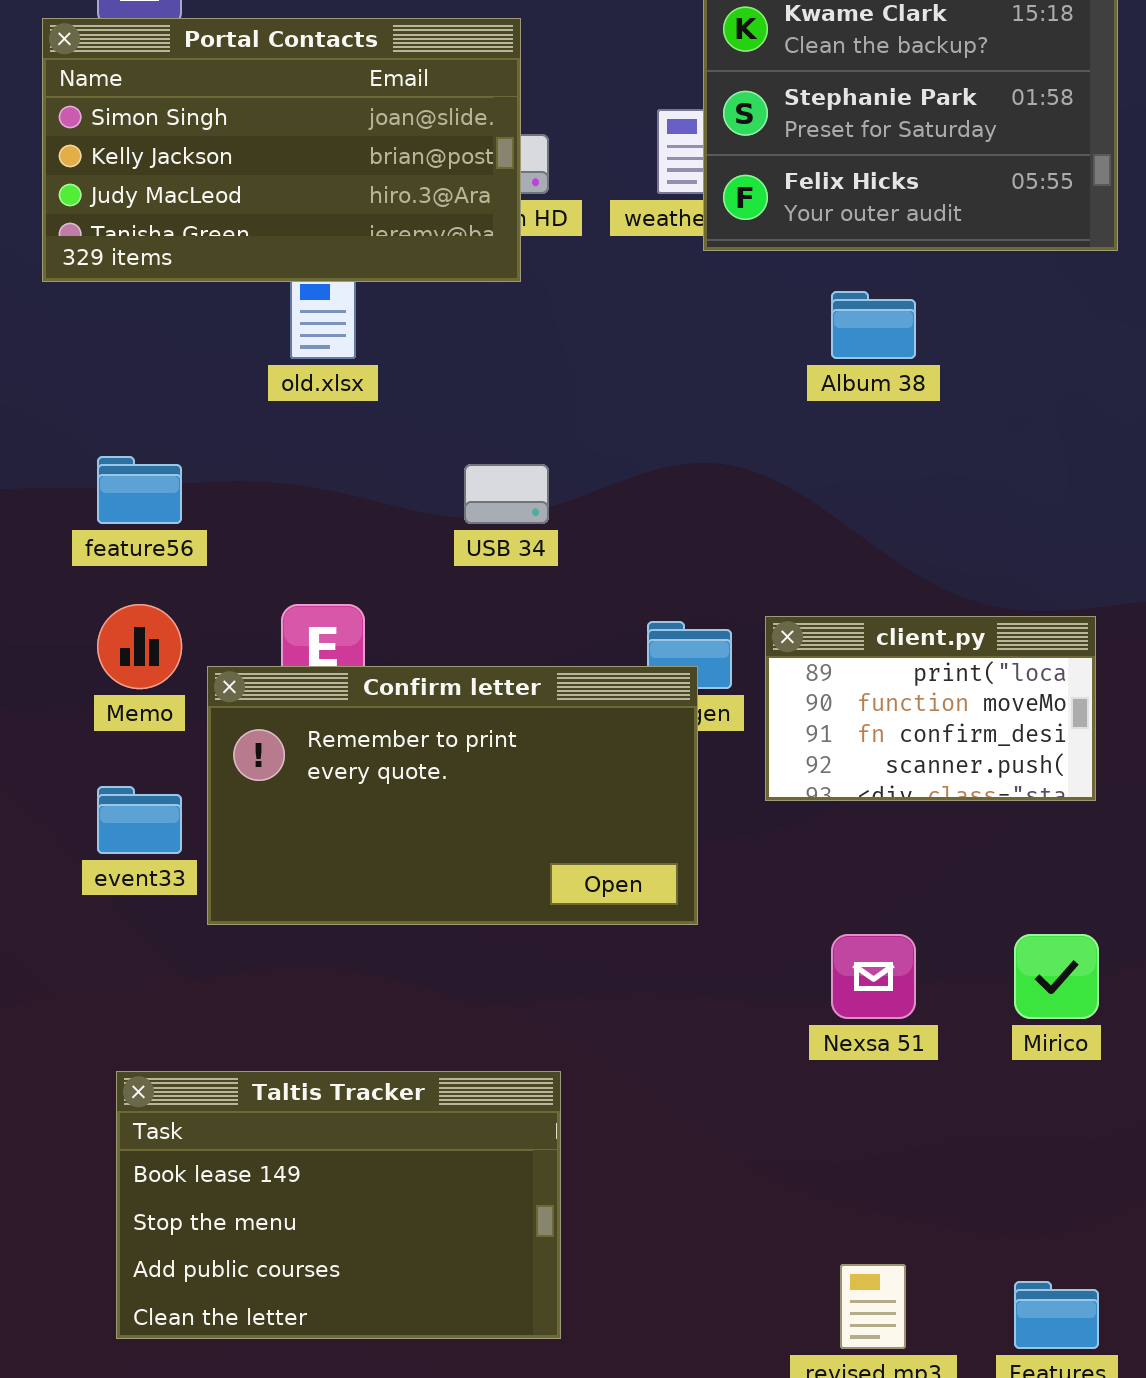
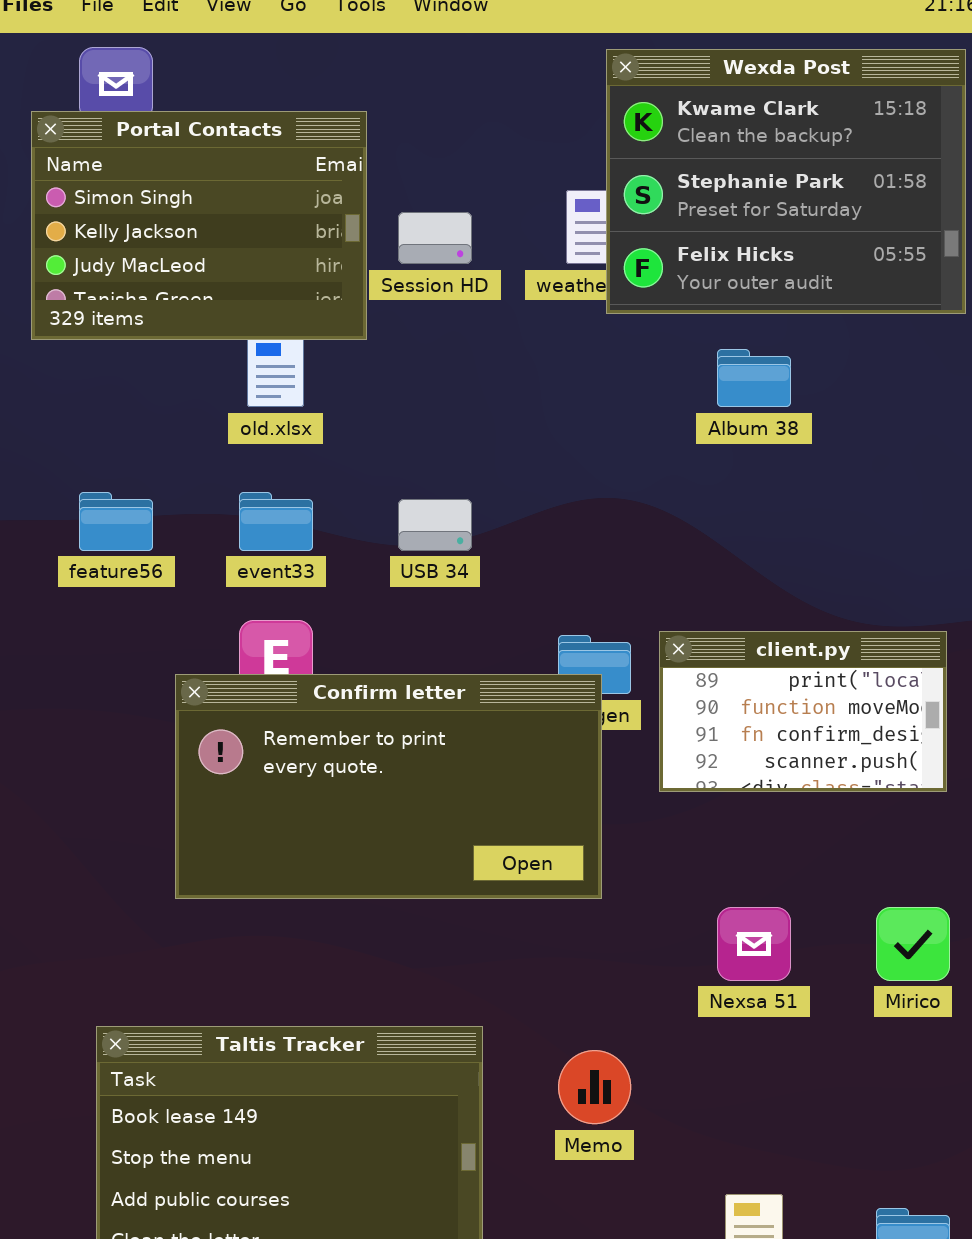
Portal Contacts: [42,18,521,282] -> [31,111,367,340], resized
Memo: [97,604,182,689] -> [558,1050,631,1124], moved
event33: [97,786,182,854] -> [239,492,313,551], moved

